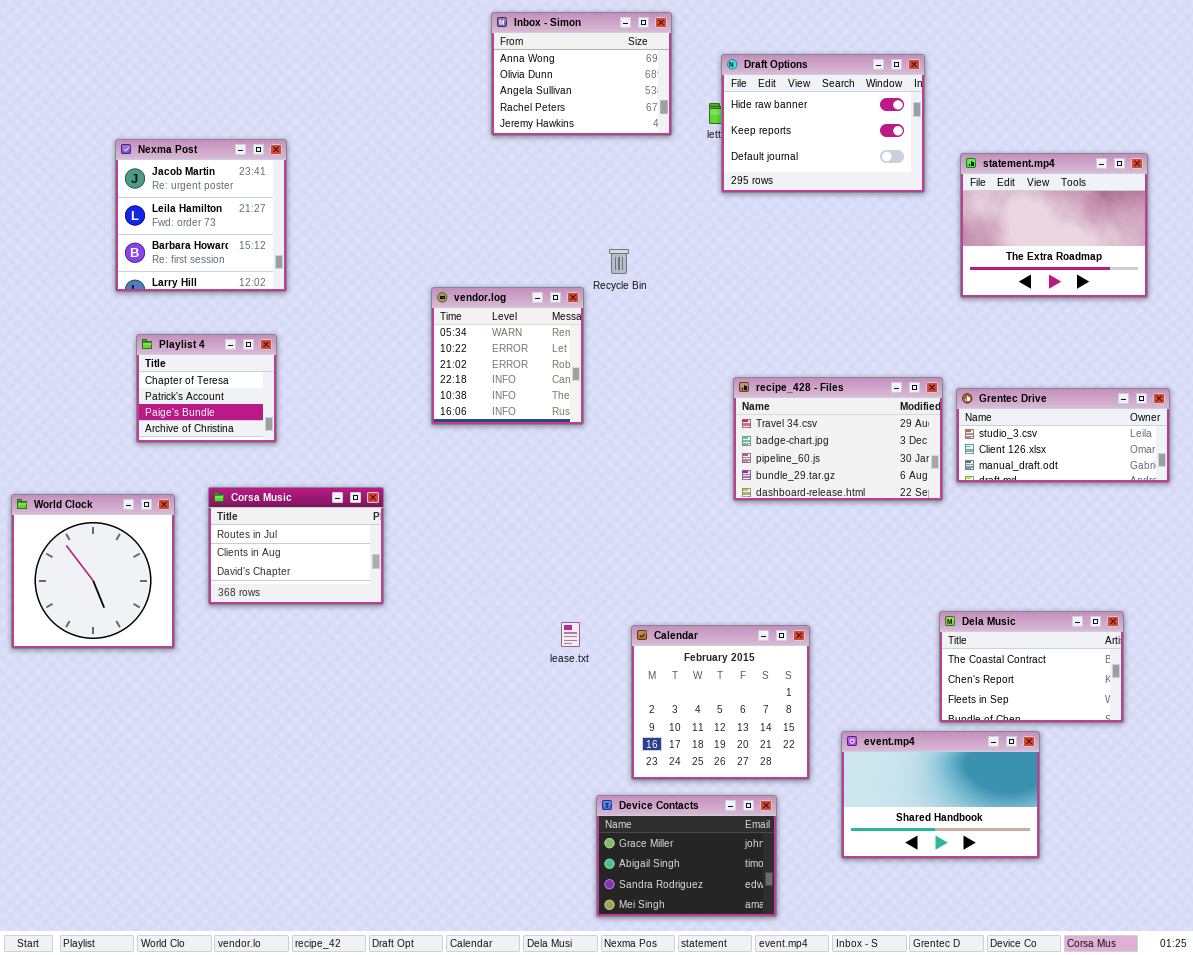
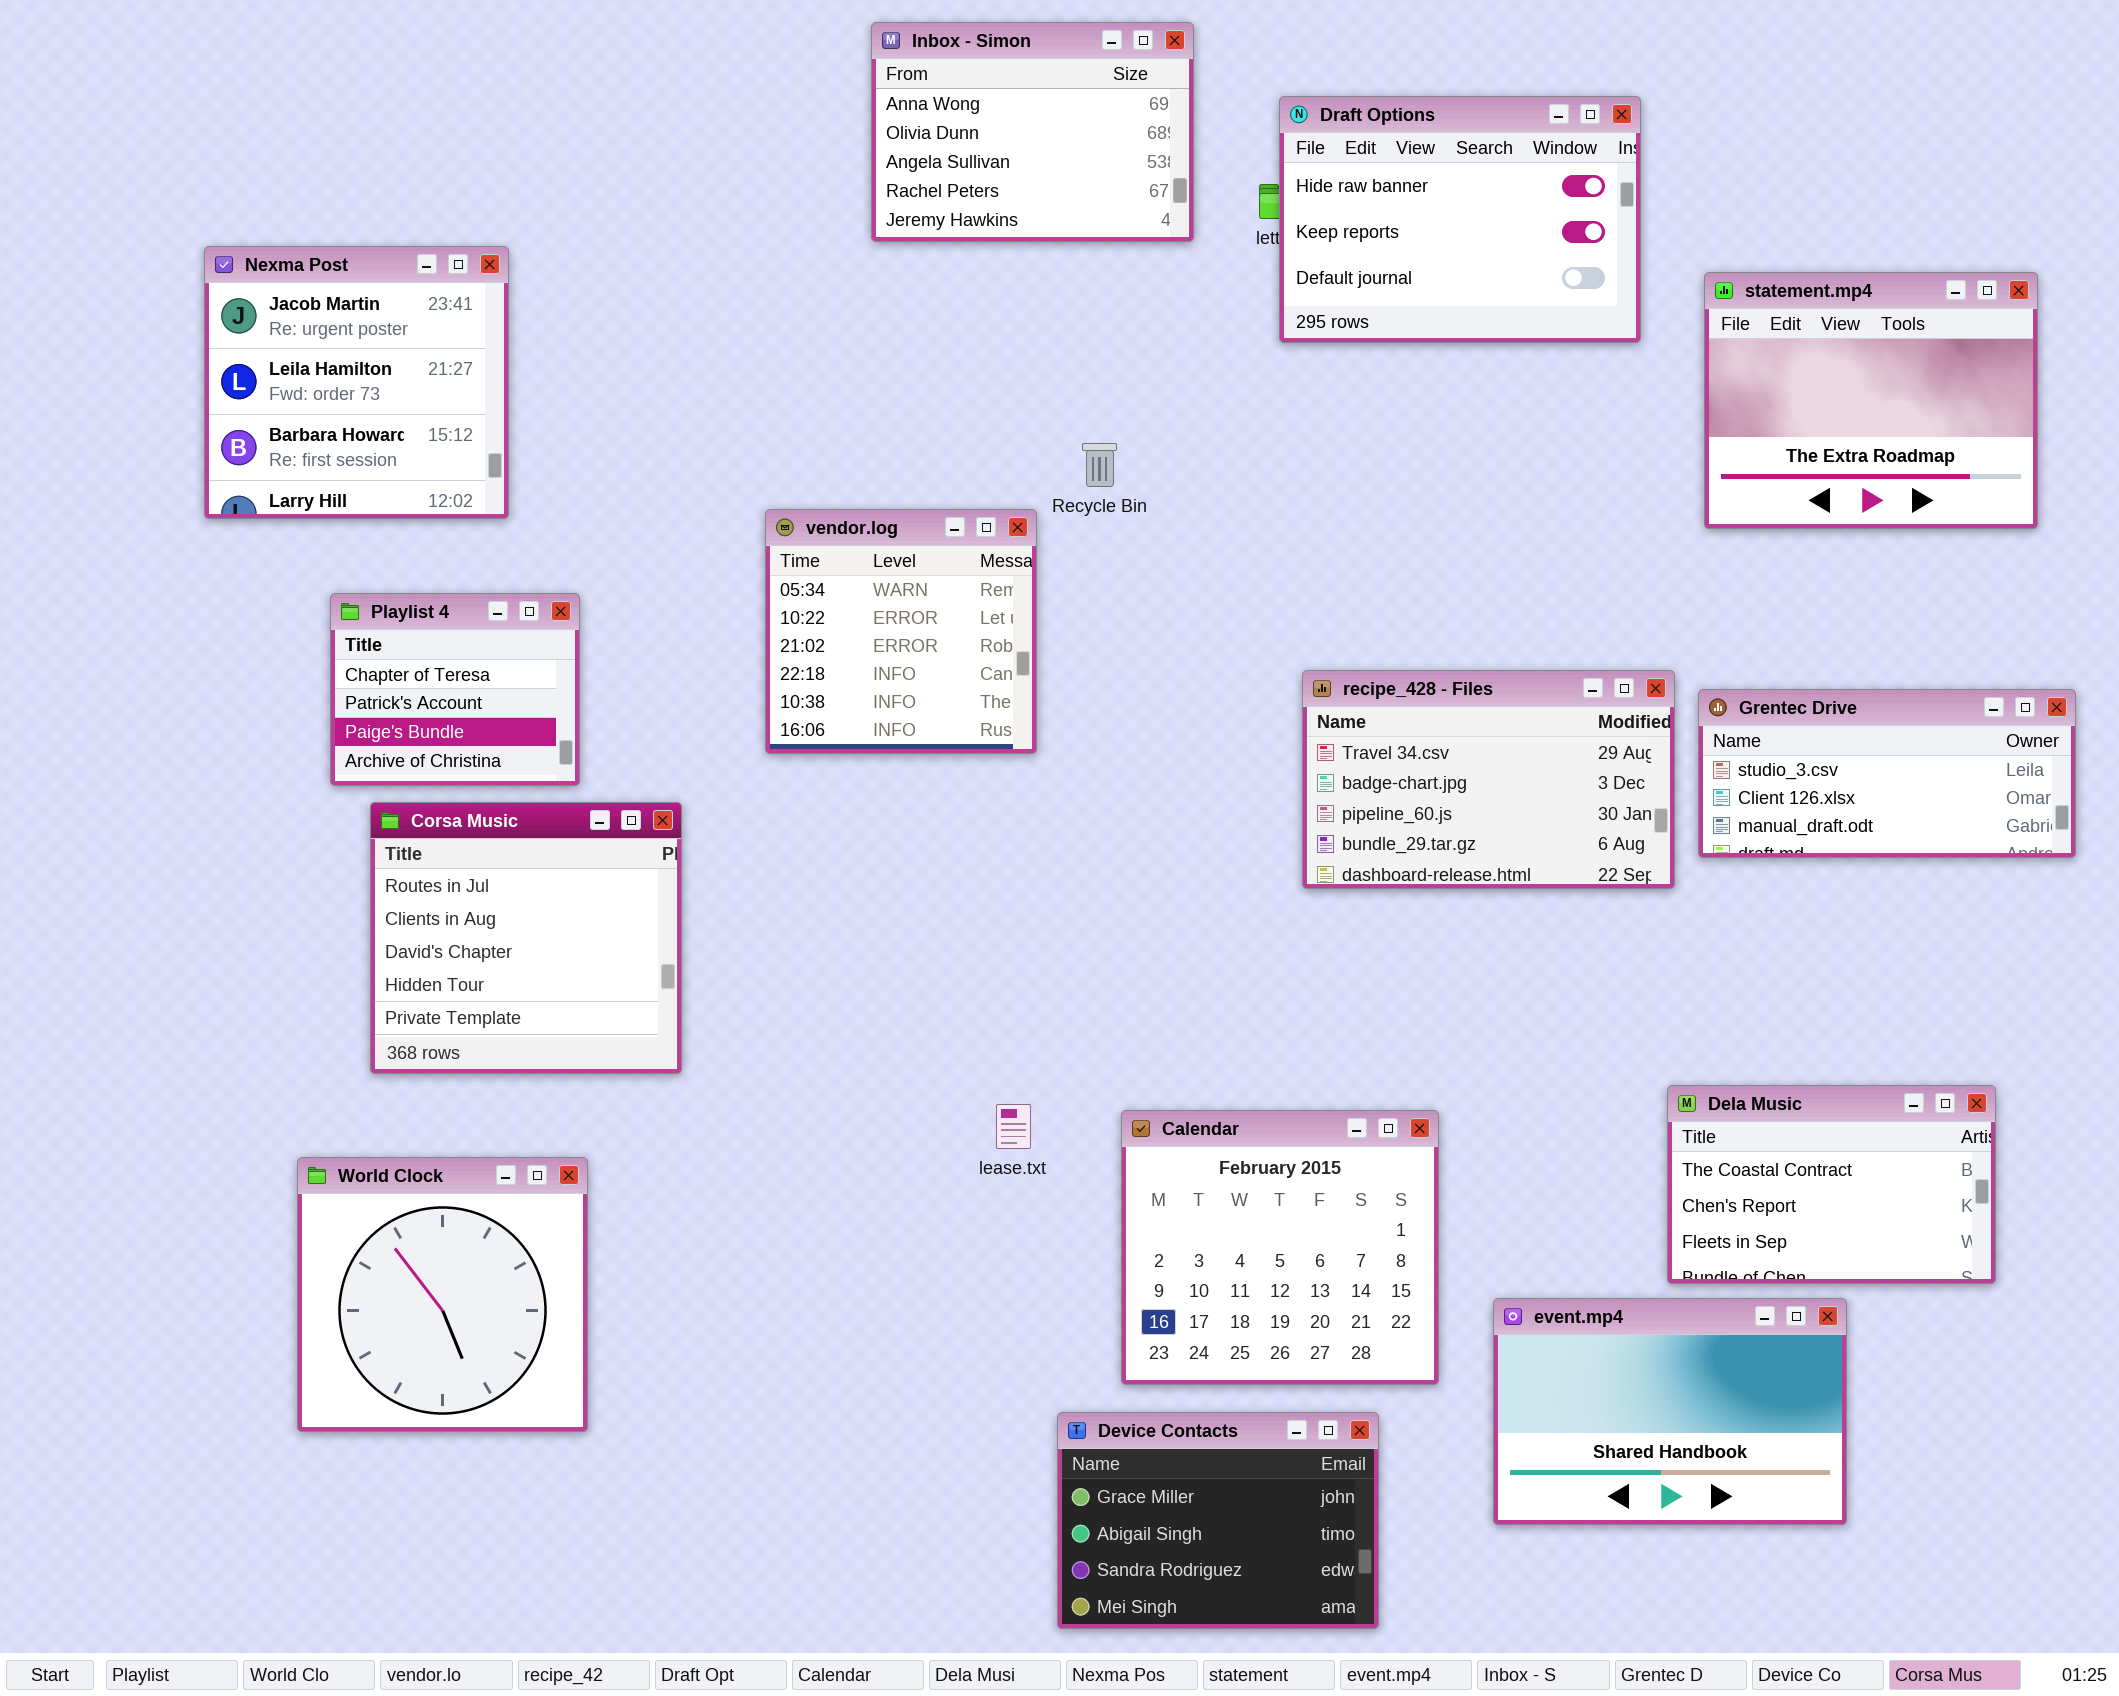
Playlist 4: [136,334,277,443] -> [330,593,580,786], moved
Corsa Music: [208,487,384,605] -> [370,802,682,1074], resized
World Clock: [11,494,175,649] -> [297,1157,588,1432], moved

